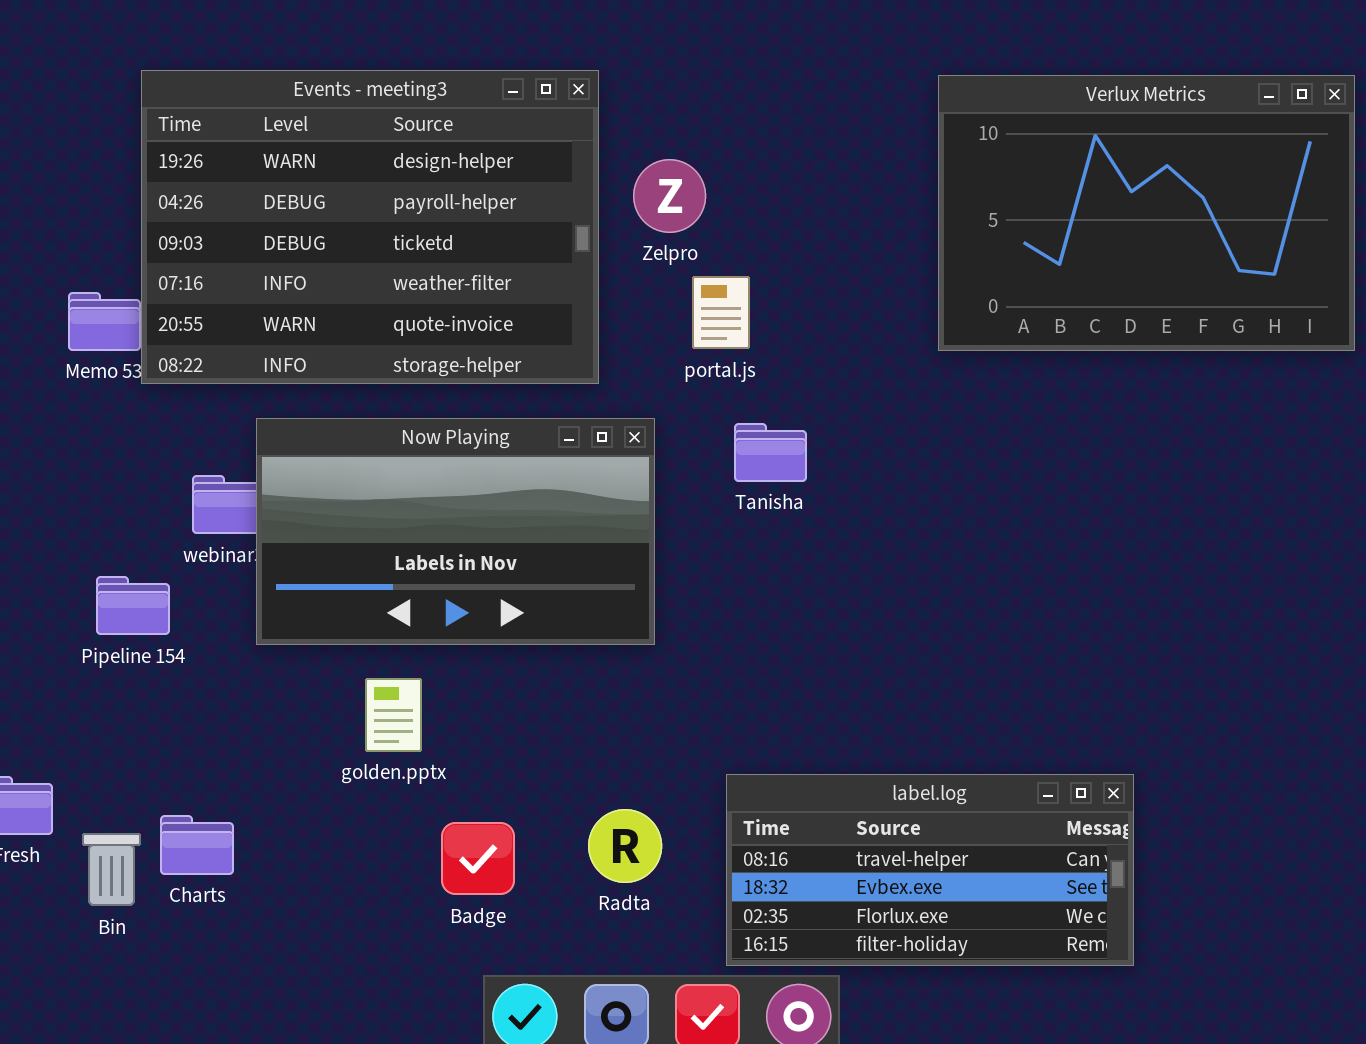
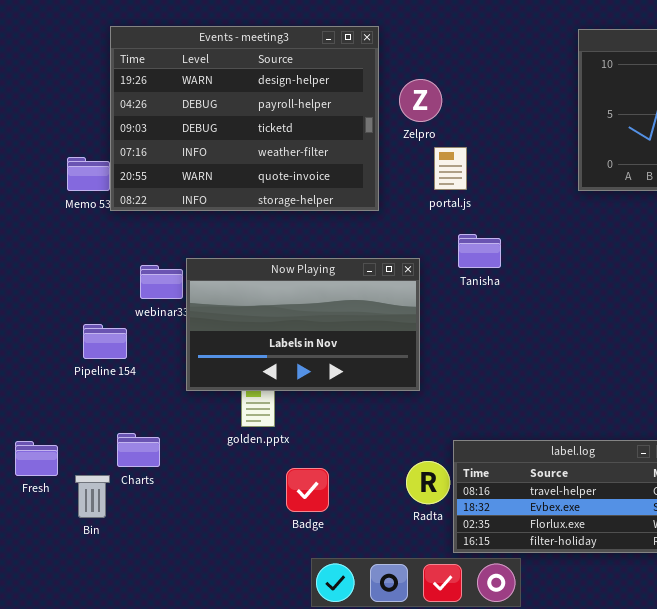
Now Playing: [256,418,655,645] -> [186,258,420,391], moved
Radta: [588,809,662,883] -> [406,461,450,504], moved
Charts: [160,815,234,875] -> [117,433,160,467], moved

